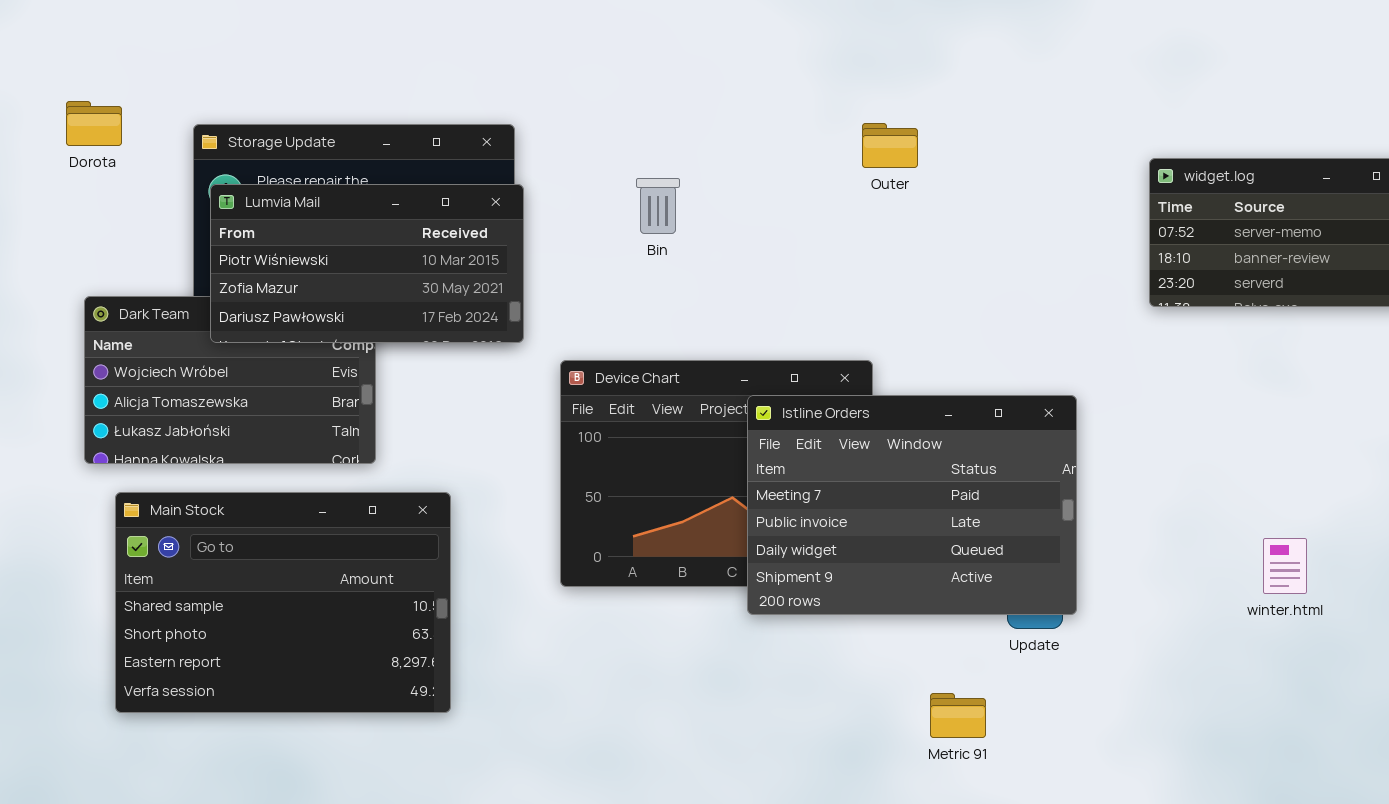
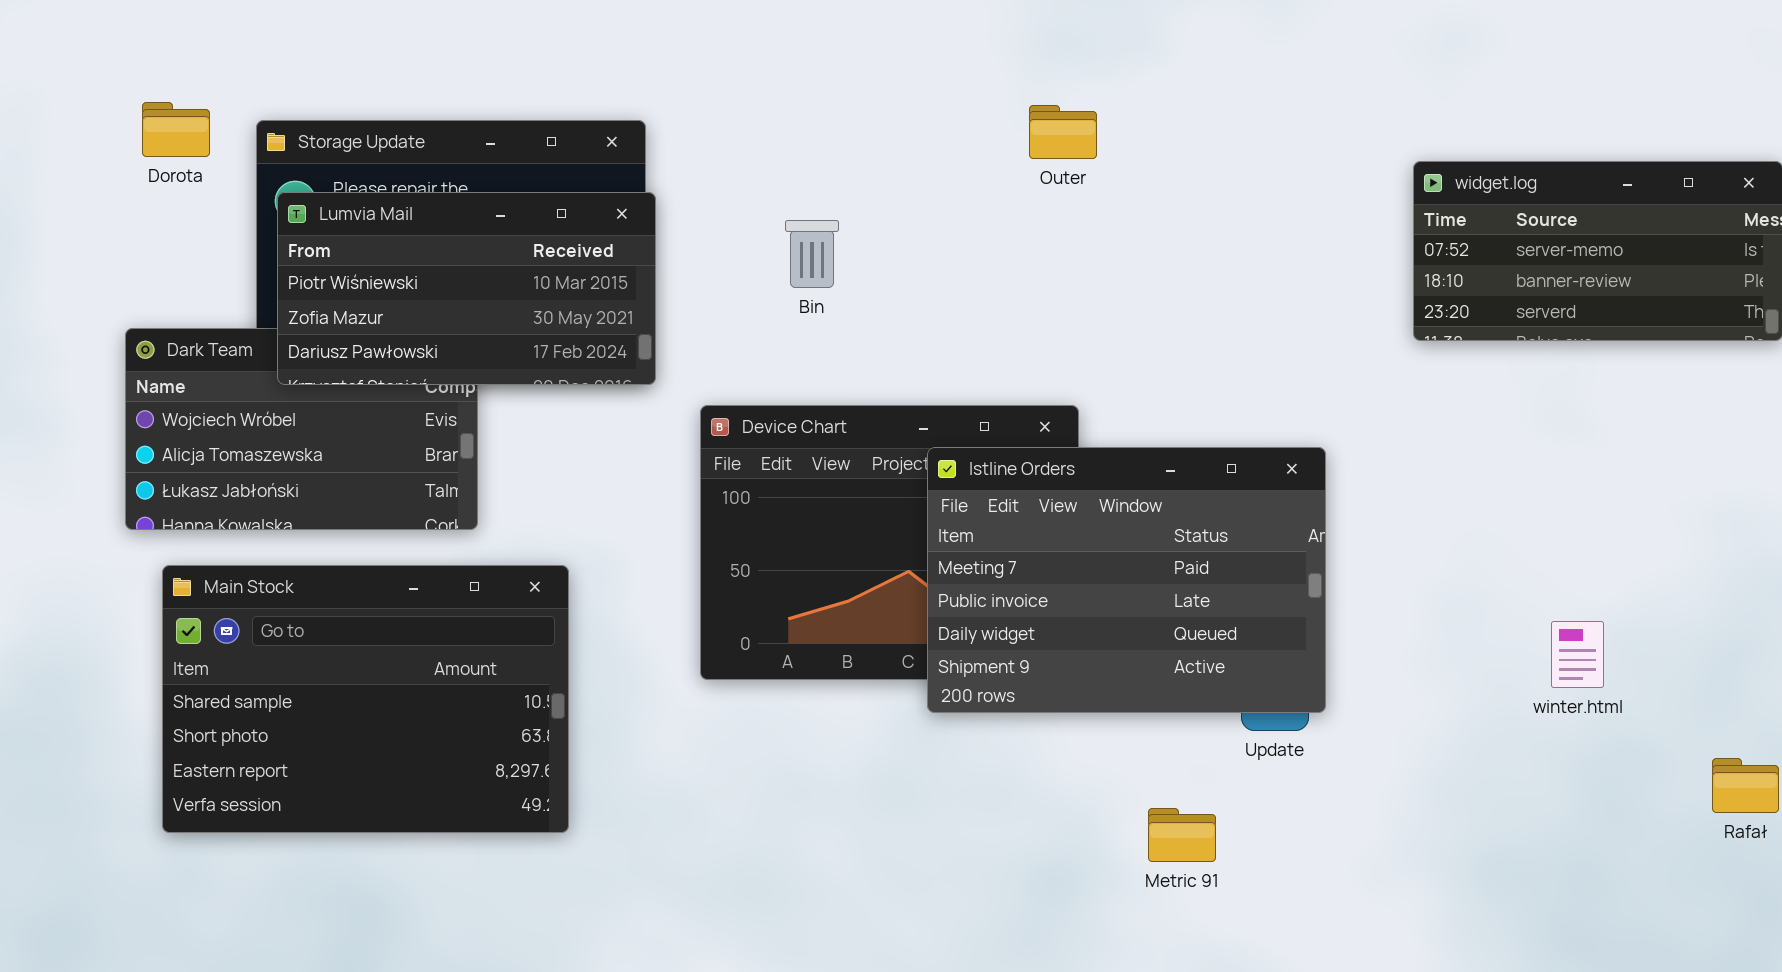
Dorota: [66,101,122,146] -> [142,102,210,157], moved
Outer: [862,123,918,168] -> [1029,105,1097,159], moved
Bin: [636,178,680,234] -> [785,220,839,288], moved

